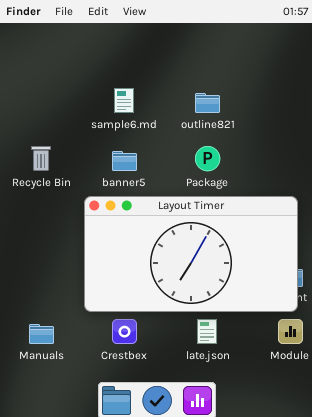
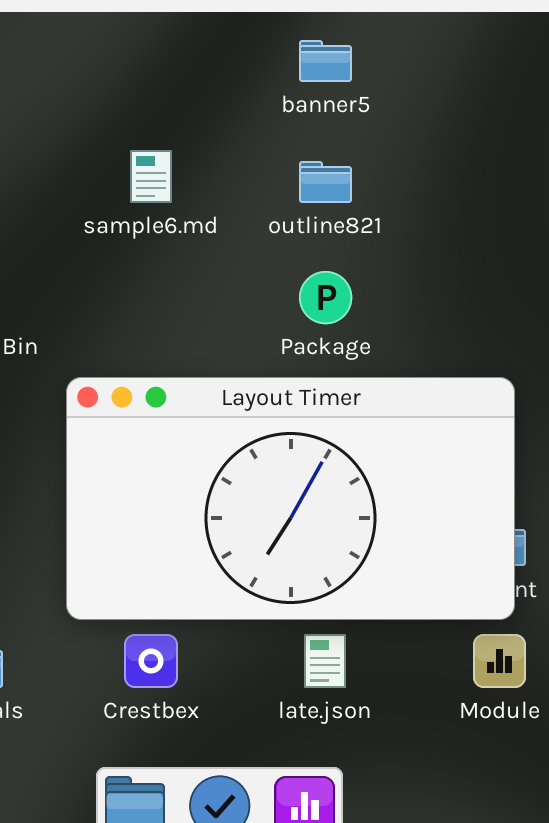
banner5: [112,151,137,171] -> [299,40,352,82], moved

